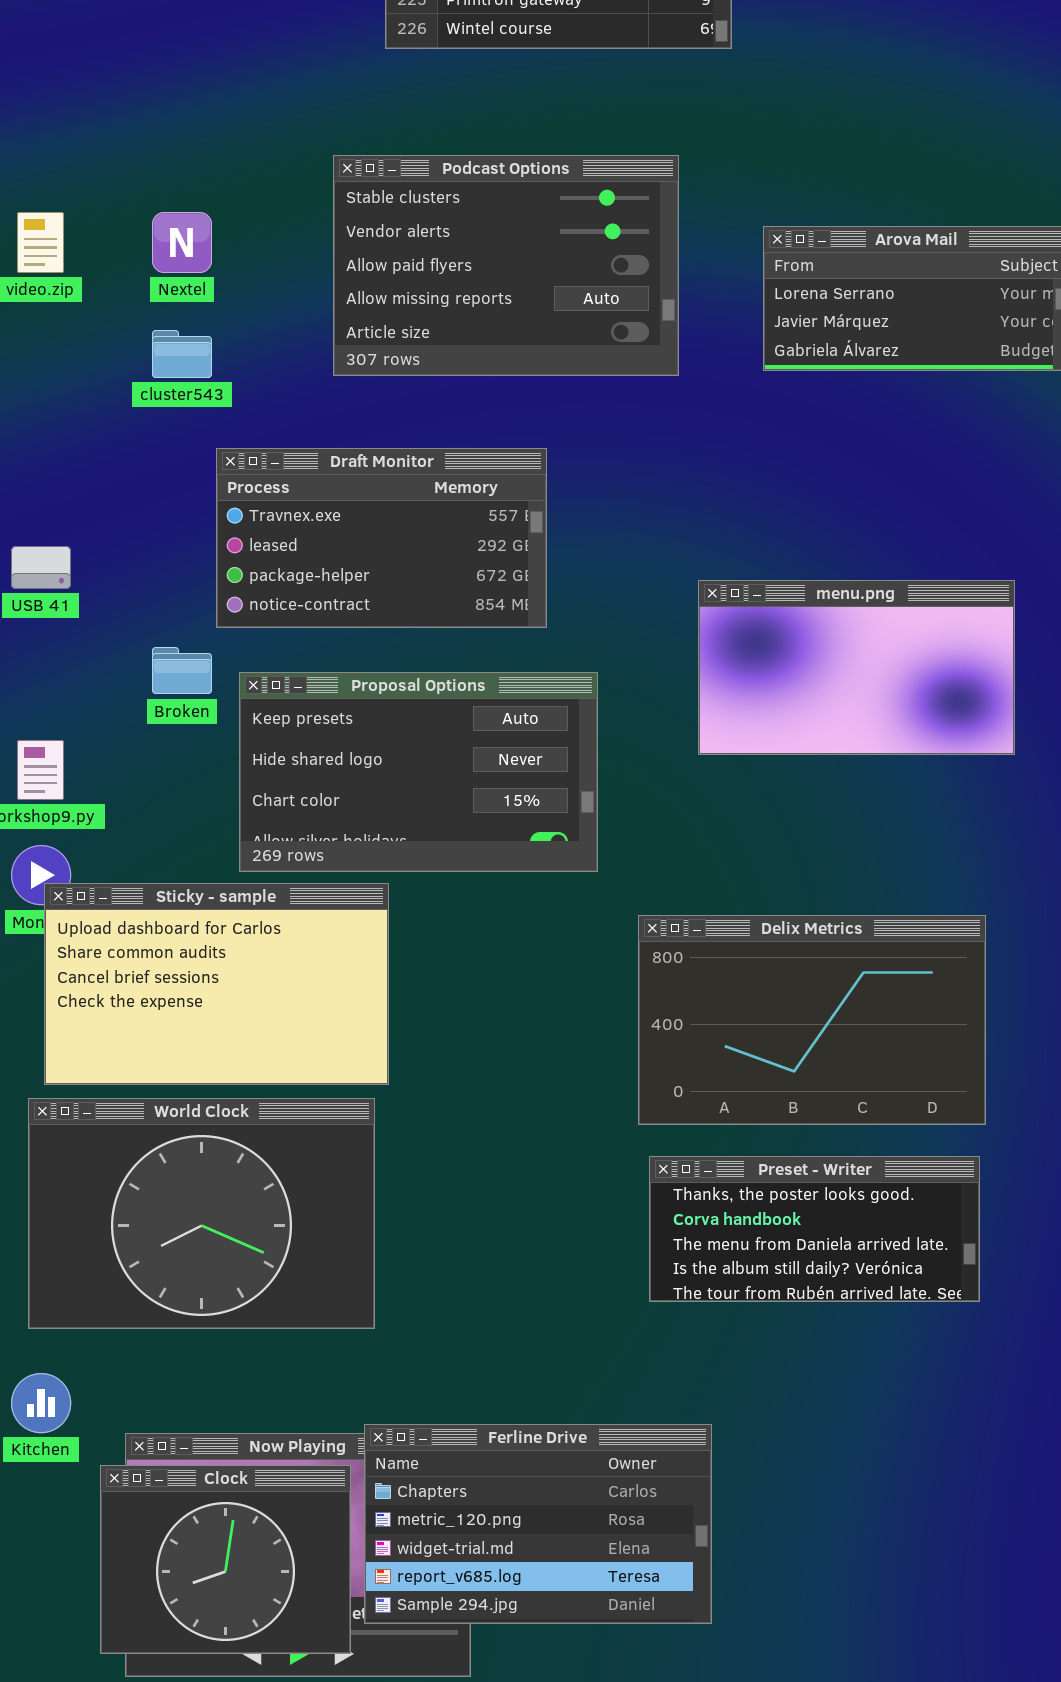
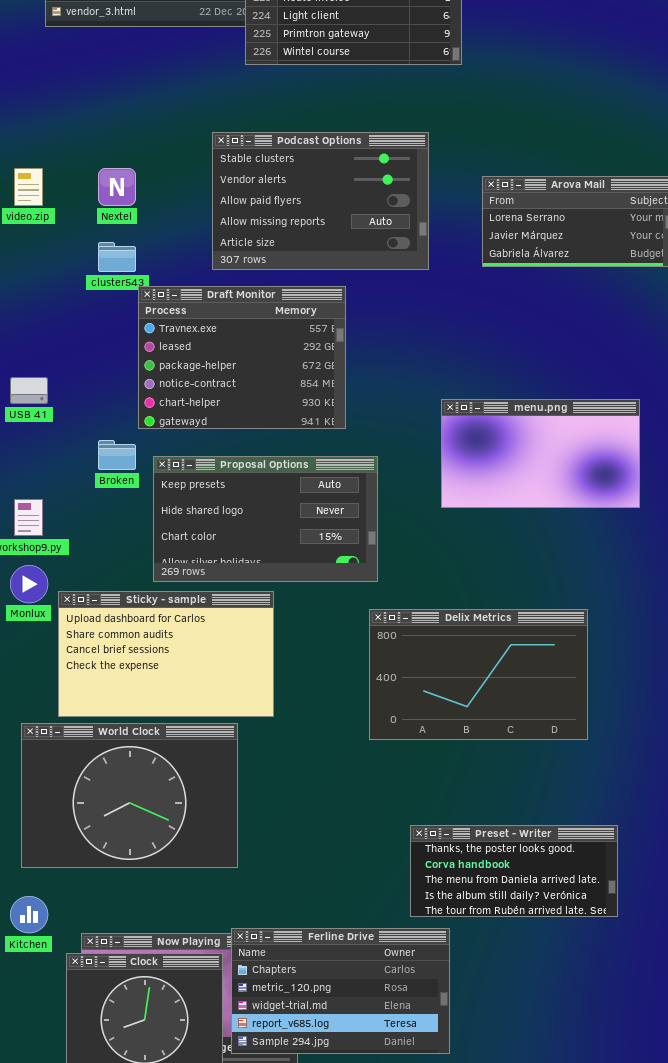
Draft Monitor: [216,448,547,628] -> [138,286,346,429], resized
Sticky - sample: [44,883,389,1085] -> [58,591,274,717], moved
Delix Metrics: [638,915,986,1125] -> [369,609,588,740], moved
Preset - Writer: [649,1156,980,1302] -> [410,825,618,917], moved

